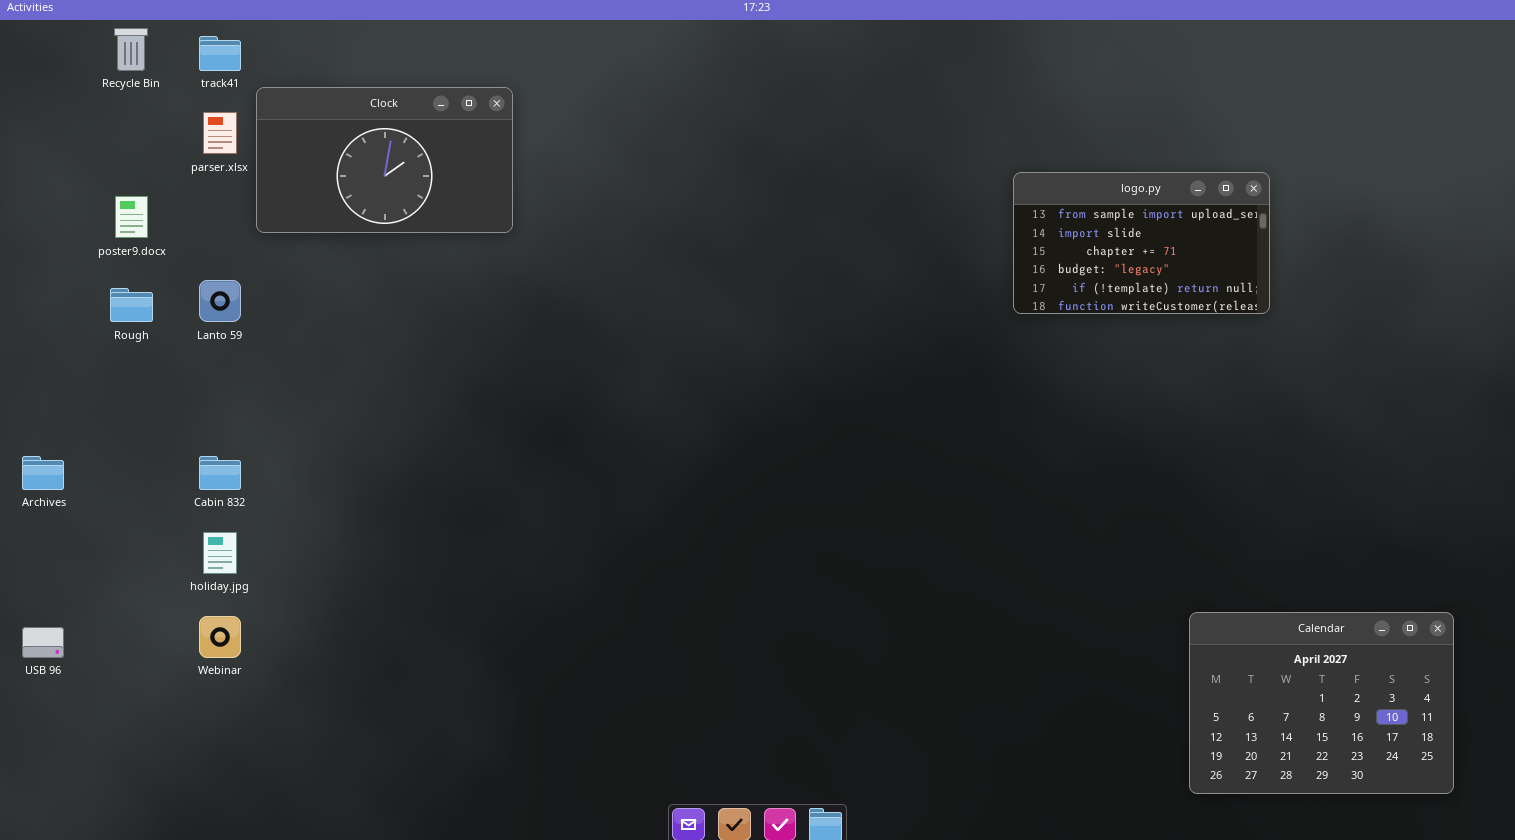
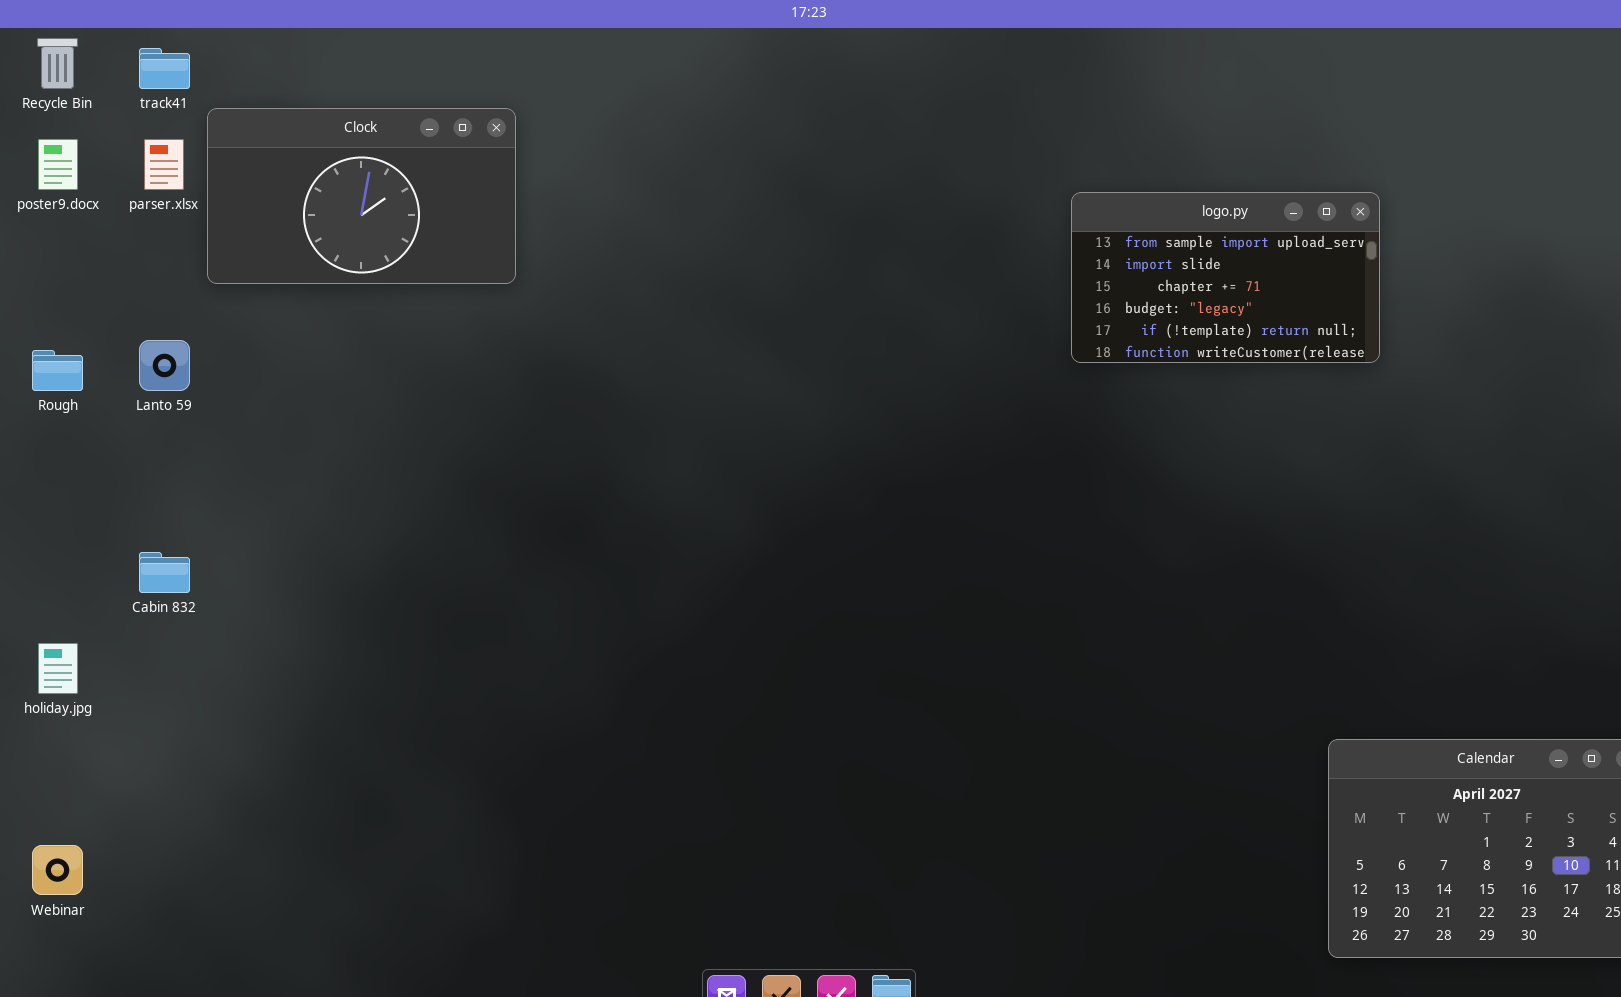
logo.py: [1013,172,1270,314] -> [1071,192,1380,363], moved
poster9.docx: [115,196,148,238] -> [38,139,78,190], moved
holiday.jpg: [203,532,237,574] -> [38,643,78,694], moved
Webinar: [199,616,241,658] -> [32,845,83,895], moved

